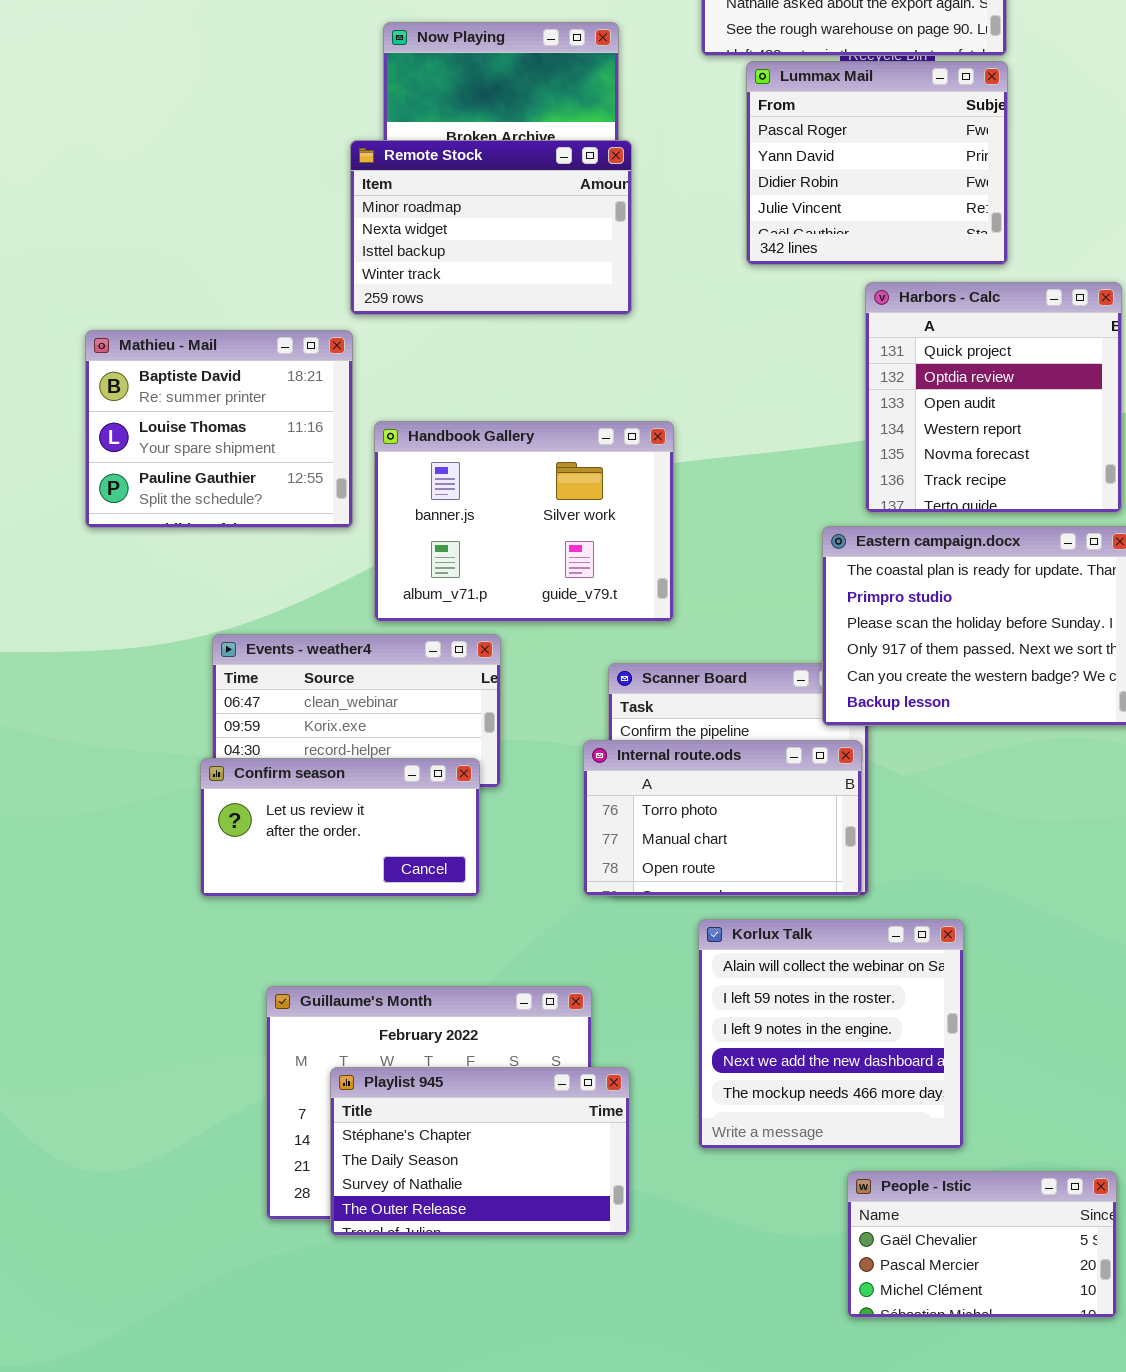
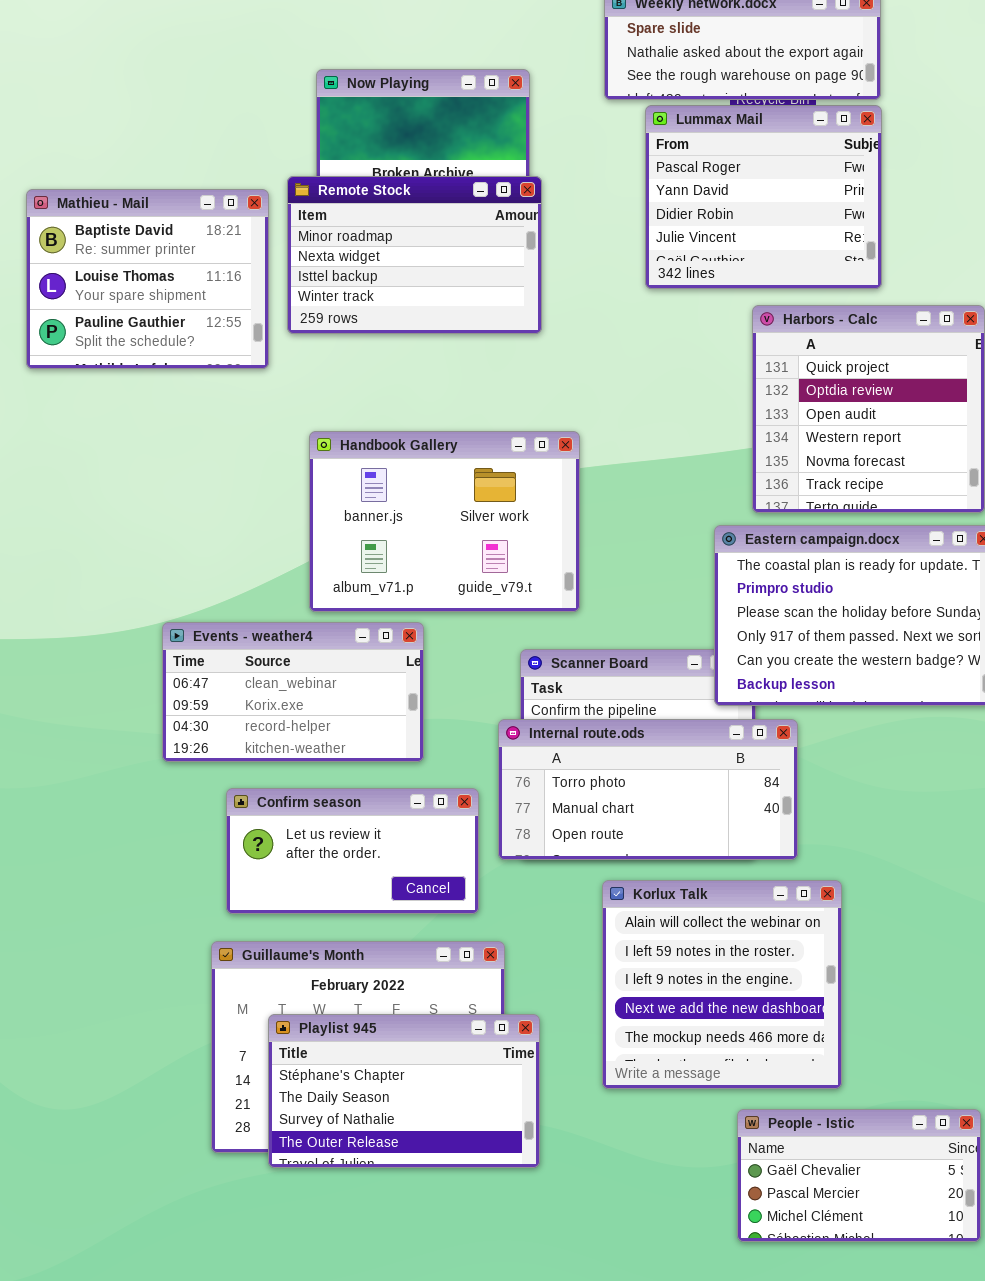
Mathieu - Mail: [85,330,353,528] -> [26,189,269,369], moved
Internal route.ods: [583,740,862,896] -> [498,719,798,860], resized
Confirm season: [200,758,480,897] -> [226,788,479,914], moved

